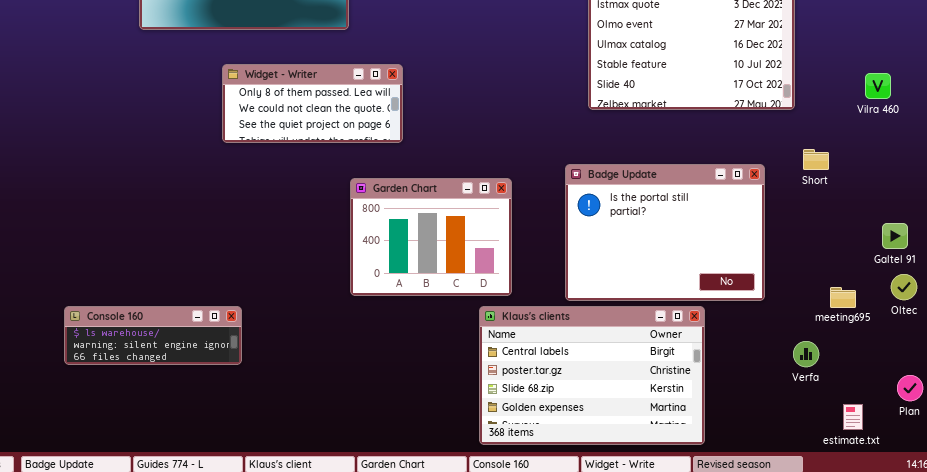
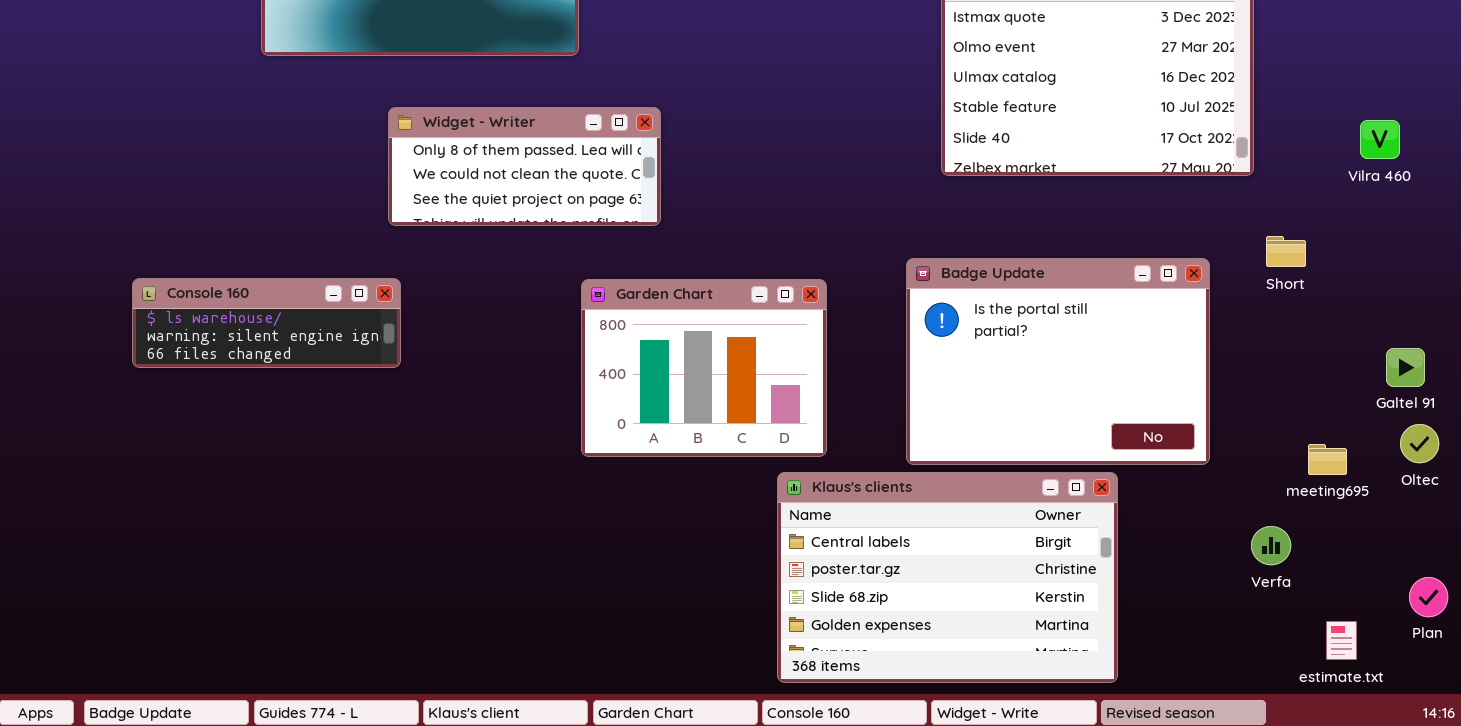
Console 160: [64,306,242,365] -> [132,278,401,368], moved

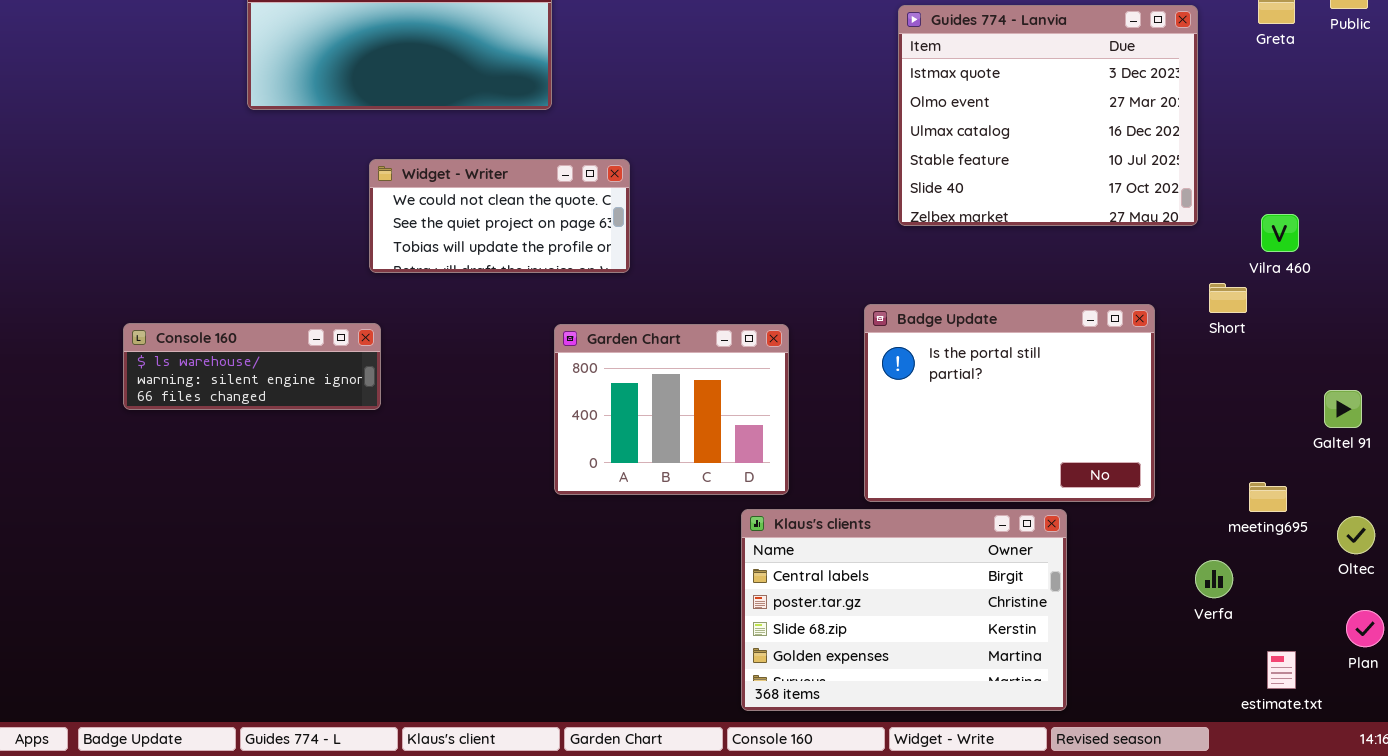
Widget - Writer: [388,107,661,226] -> [369,159,630,273], scrolled down 1 row
Vilra 460: [1360,120,1400,159] -> [1261,214,1299,252], moved
Oltec: [1400,424,1439,463] -> [1337,516,1375,554], moved

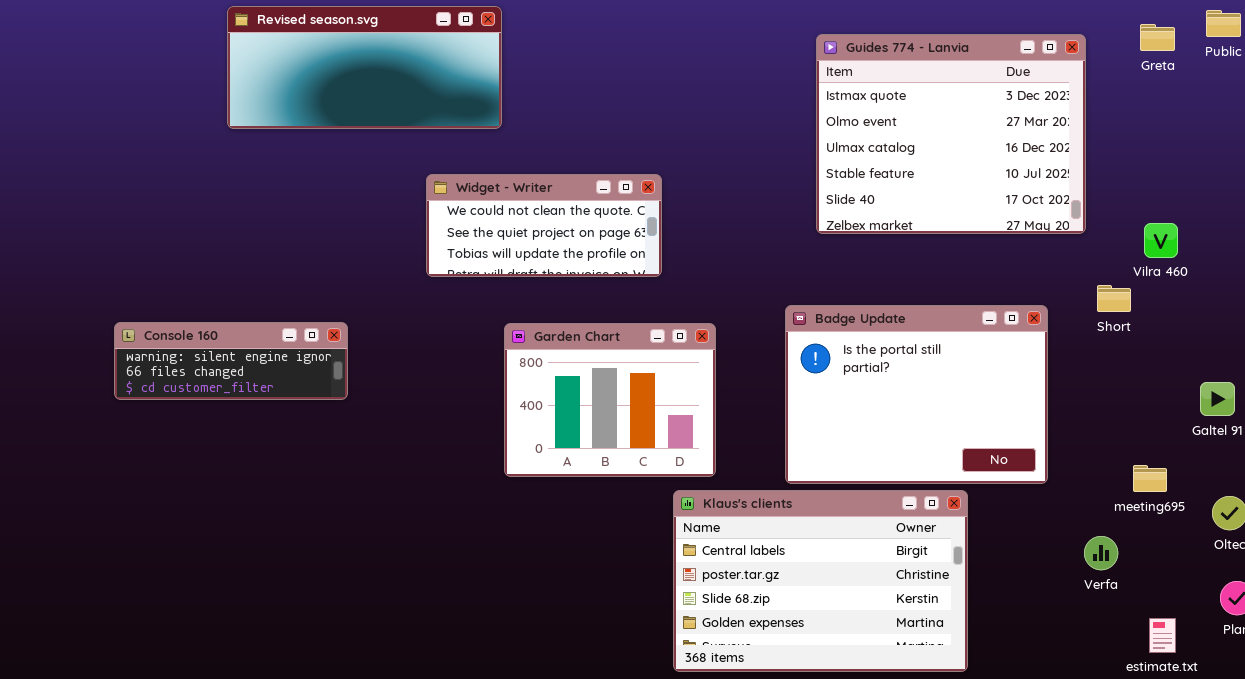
Widget - Writer: [369,159,630,273] -> [426,174,662,277], moved
Console 160: [123,323,381,410] -> [114,322,348,400], scrolled down 1 row

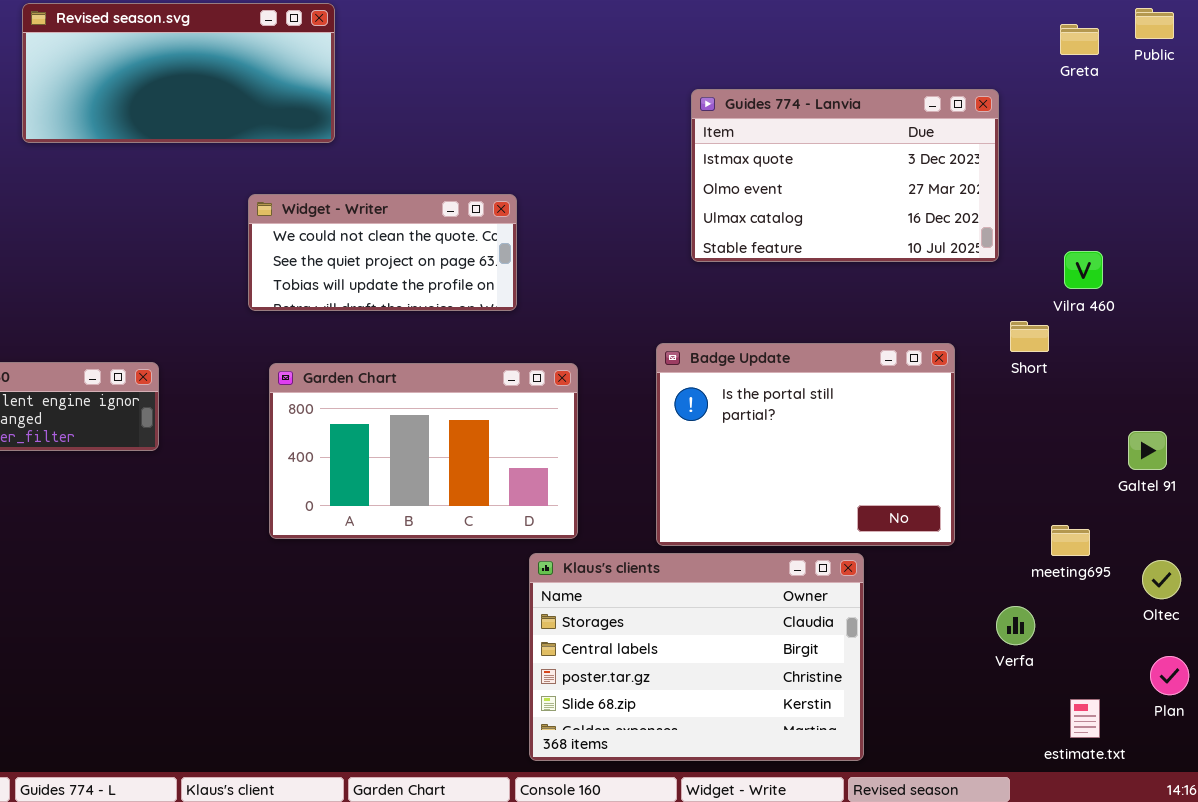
Guides 774 - Lanvia: [816,34,1086,234] -> [691,89,999,262], resized
Garden Chart: [504,323,716,477] -> [269,363,578,539], resized
Klaus's clients: [673,490,968,672] -> [529,553,864,761], scrolled up 1 row

